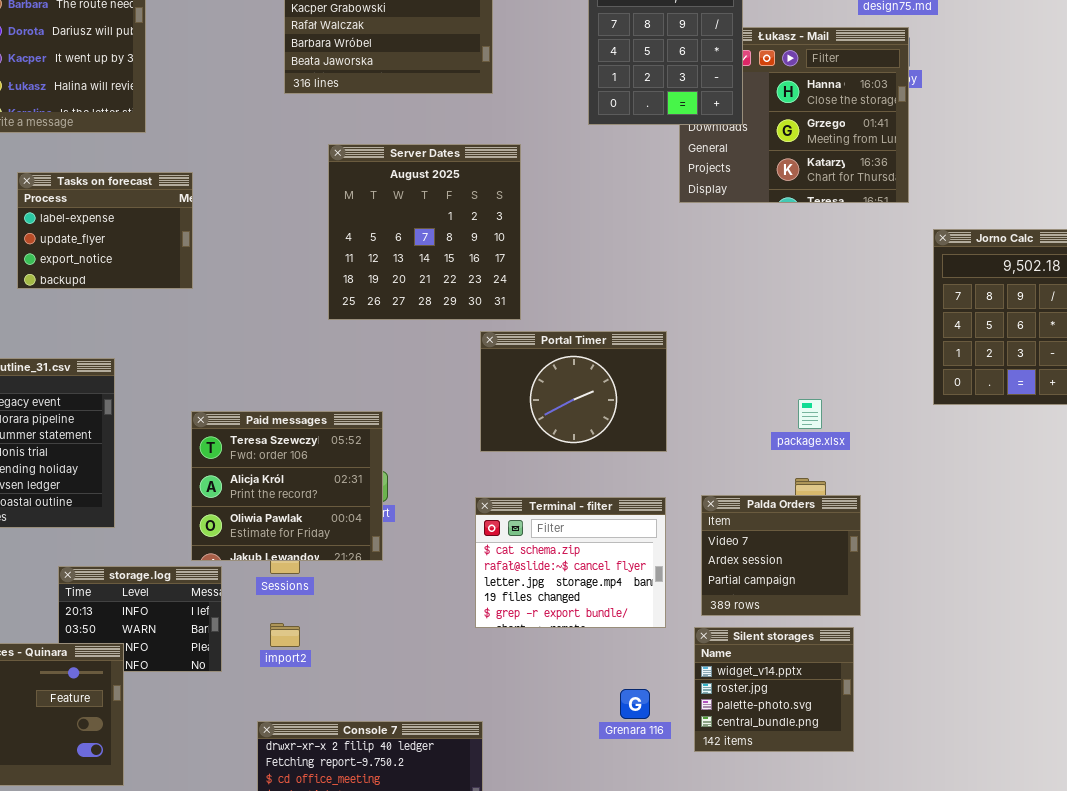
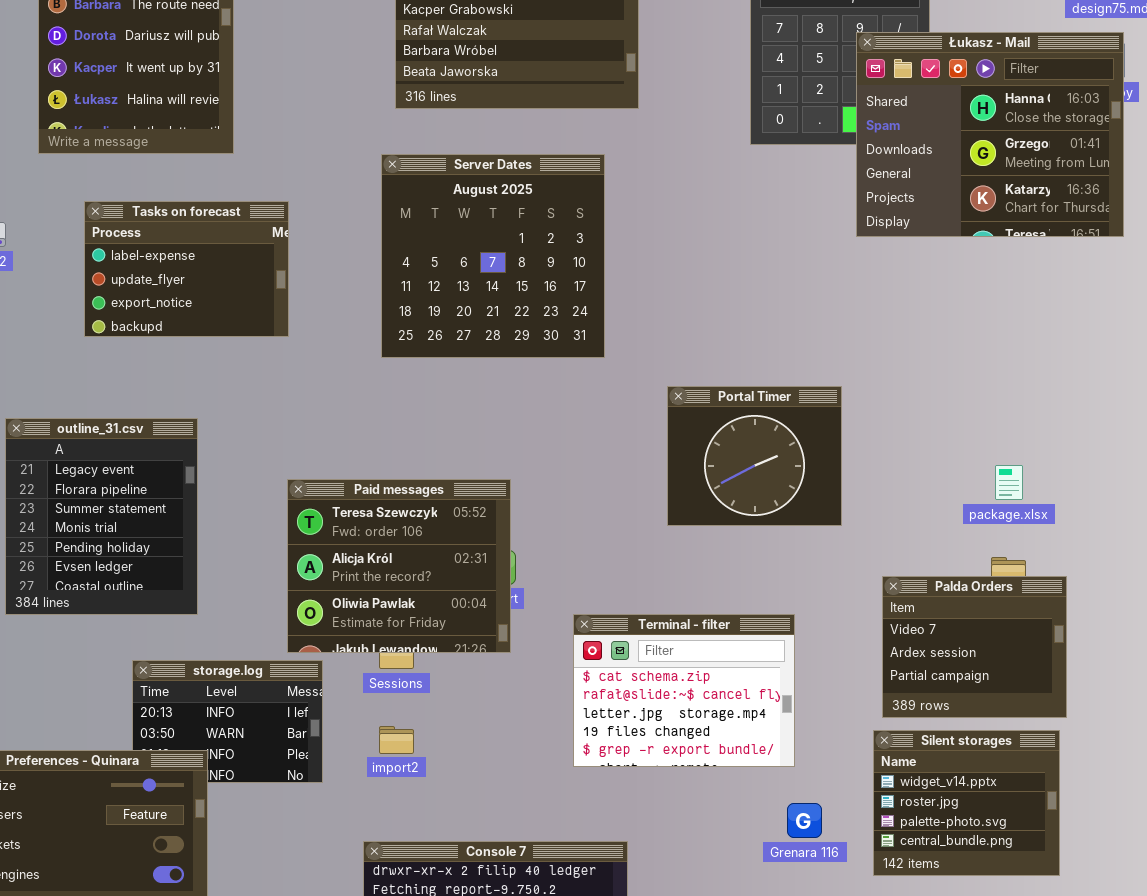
Łukasz - Mail: [679,27,909,203] -> [856,32,1124,237], raised
Server Dates: [328,144,521,320] -> [381,154,605,358], moved
Portal Timer: [480,331,667,452] -> [667,386,842,526], resized
Terminal - filter: [475,497,666,628] -> [573,614,795,767], moved

